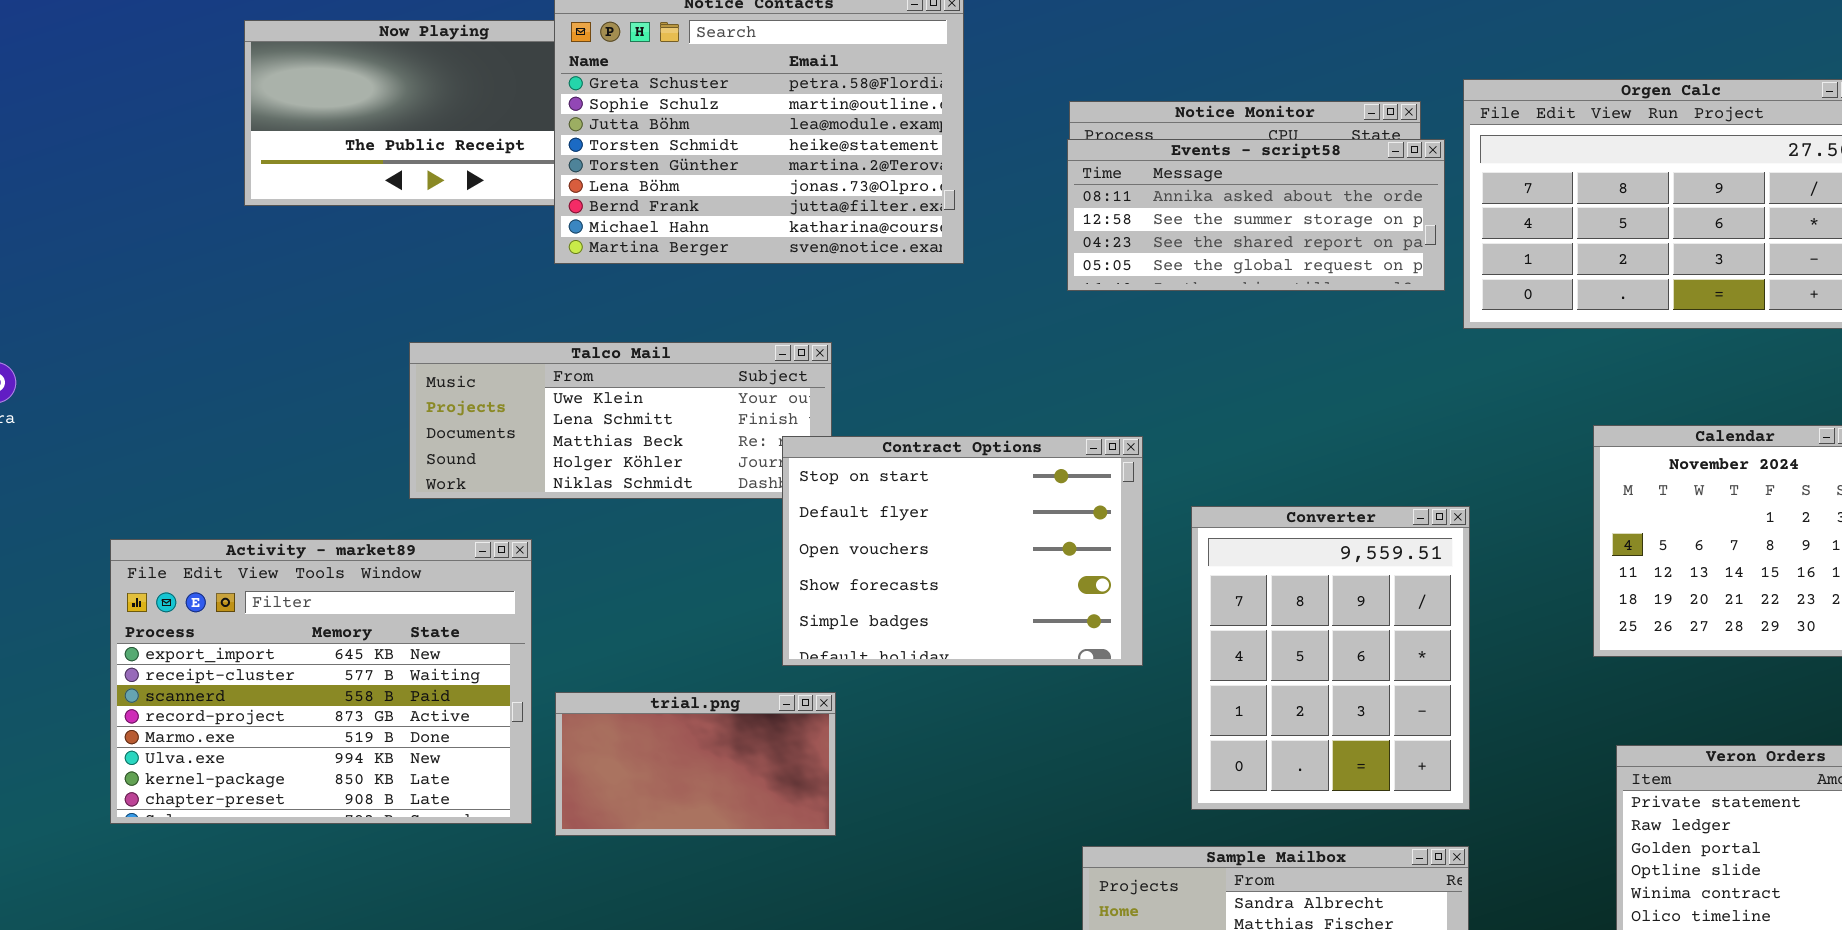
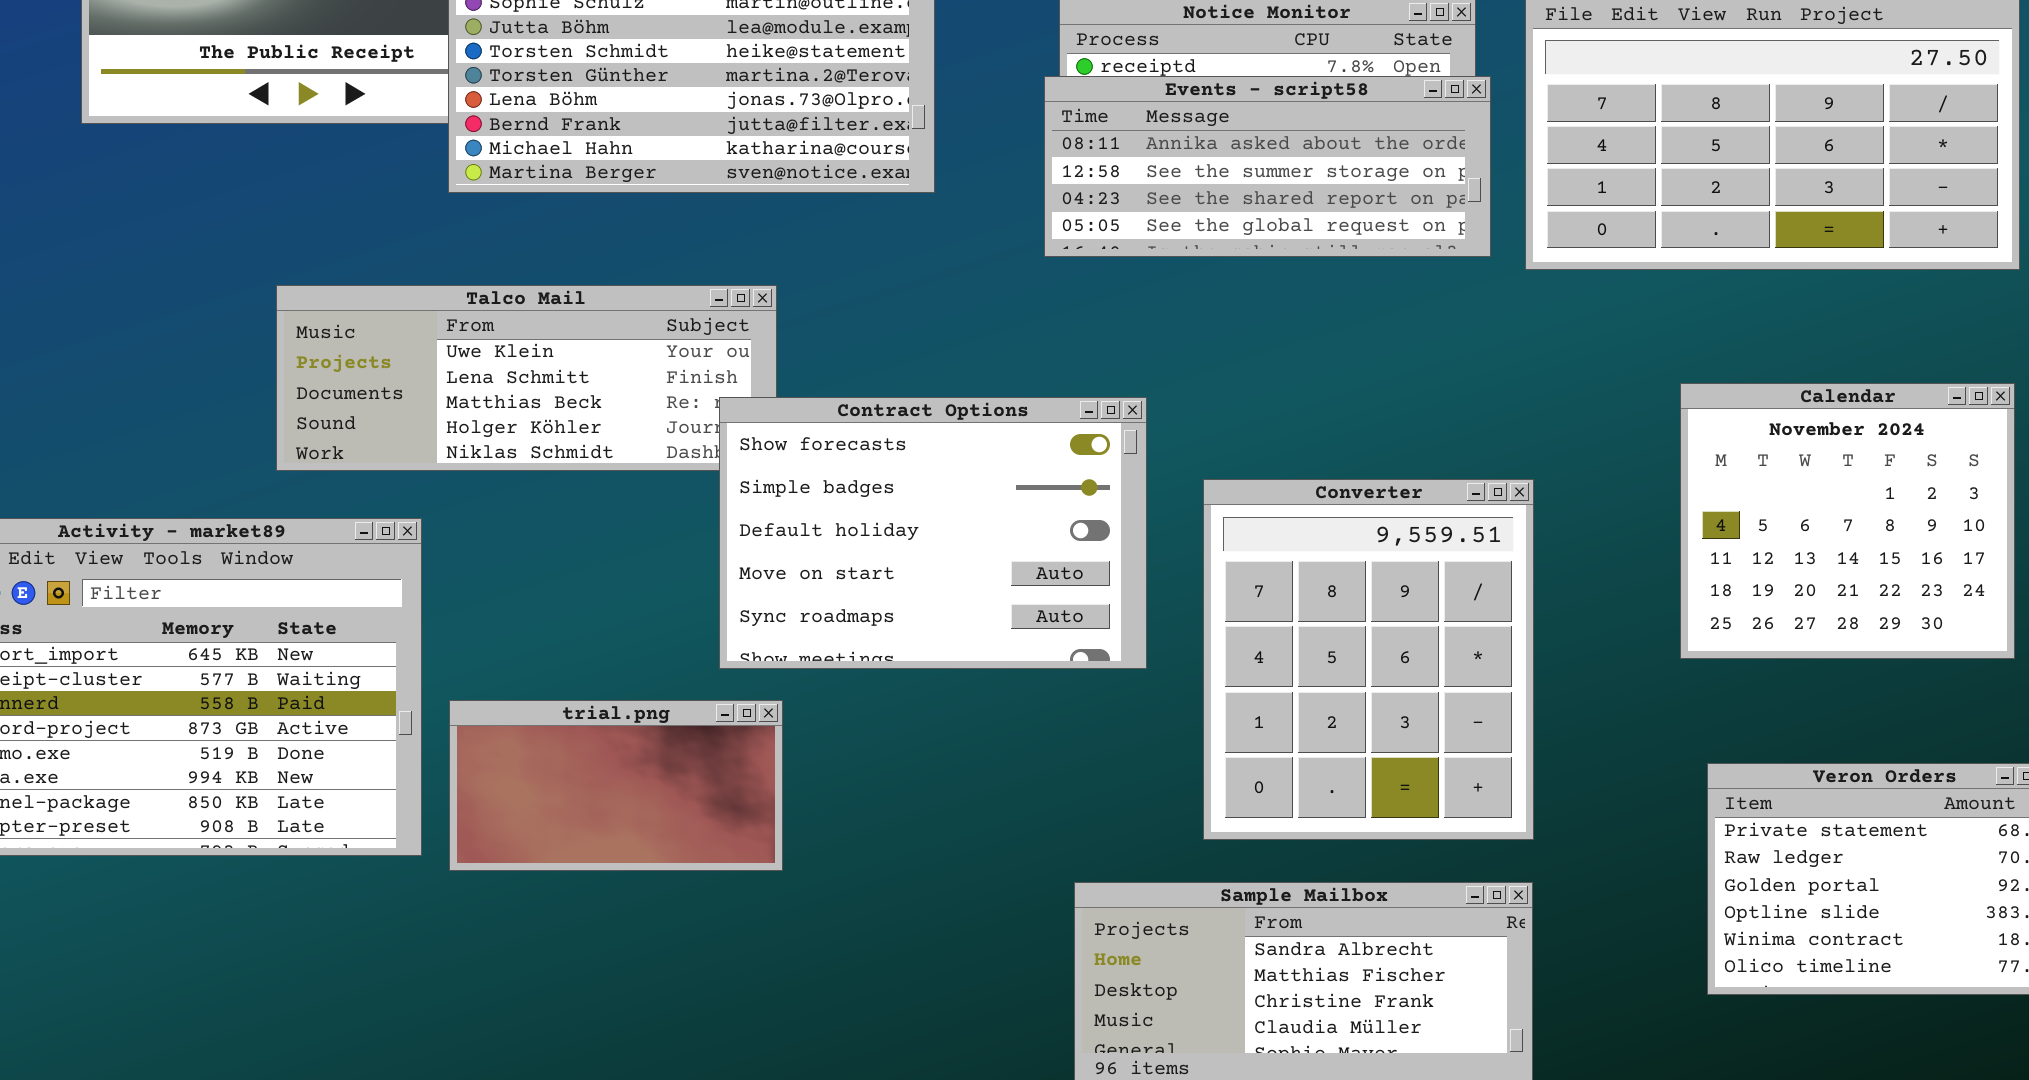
Events - script58: [1067,139,1445,291] -> [1044,76,1491,257], moved
Contract Options: [782,436,1143,666] -> [719,397,1147,669], scrolled down 3 rows

